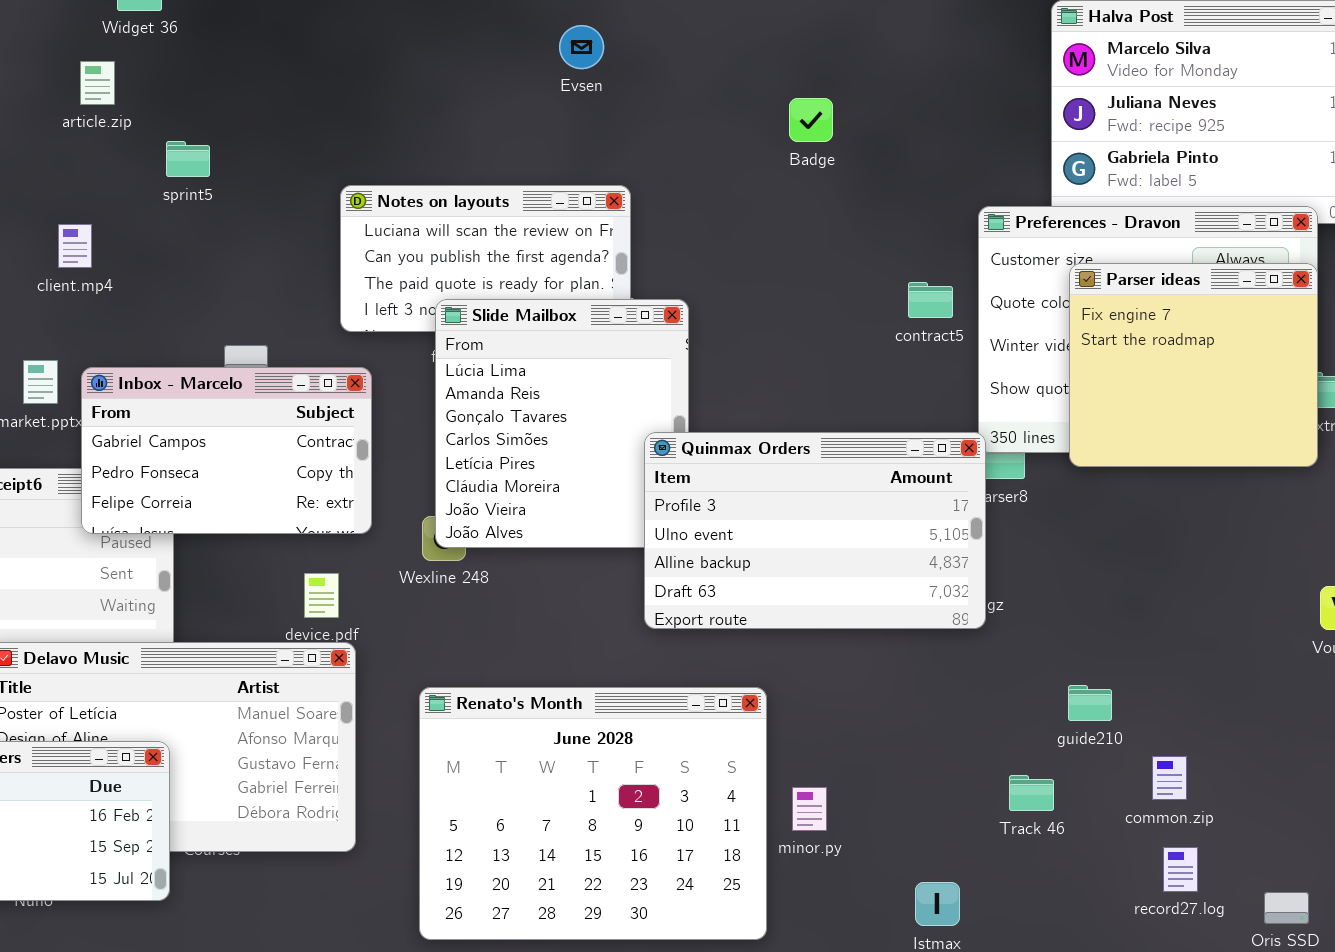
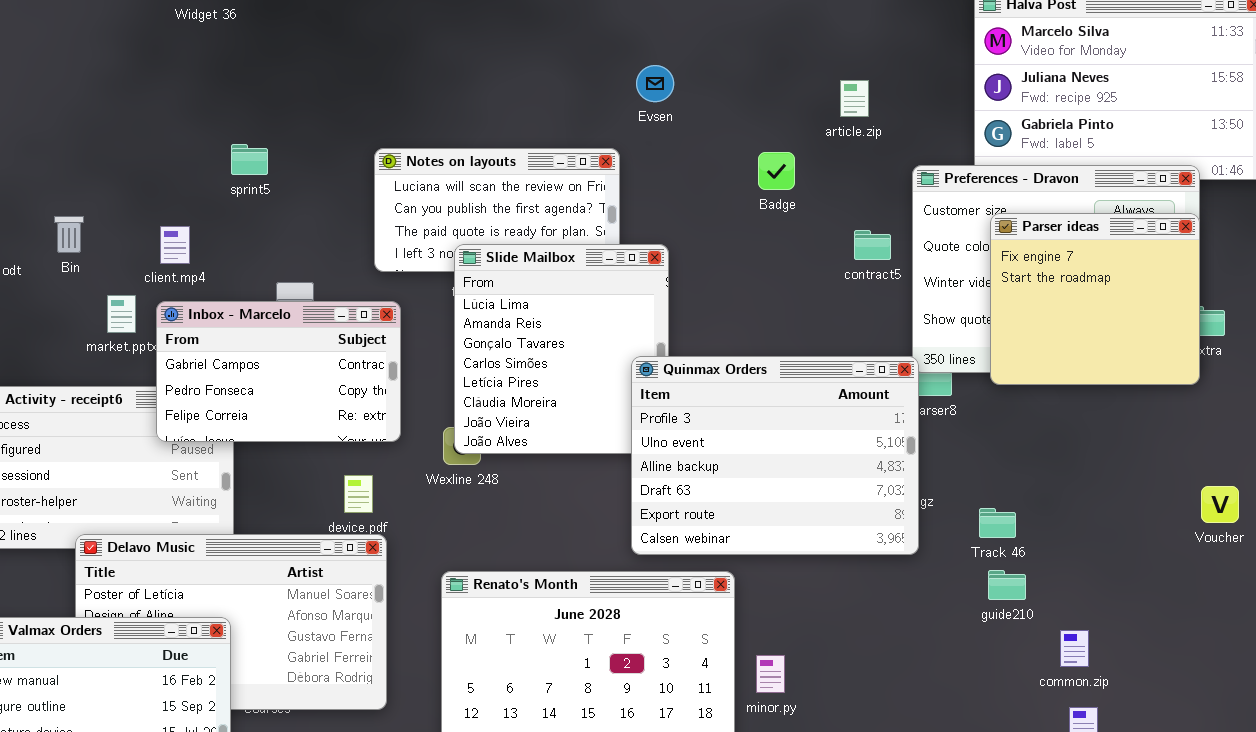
Evsen: [559,25,604,69] -> [636,65,674,102], moved
article.zip: [80,61,115,105] -> [840,80,869,117], moved
Badge: [789,98,833,142] -> [758,152,795,190], moved
sprint5: [166,141,210,177] -> [231,144,268,175], moved
client.mp4: [58,224,92,268] -> [160,226,190,264], moved
Quinmax Orders: [644,432,986,629] -> [631,356,919,555], resized
Track 46: [1009,775,1054,811] -> [979,508,1016,538], moved

